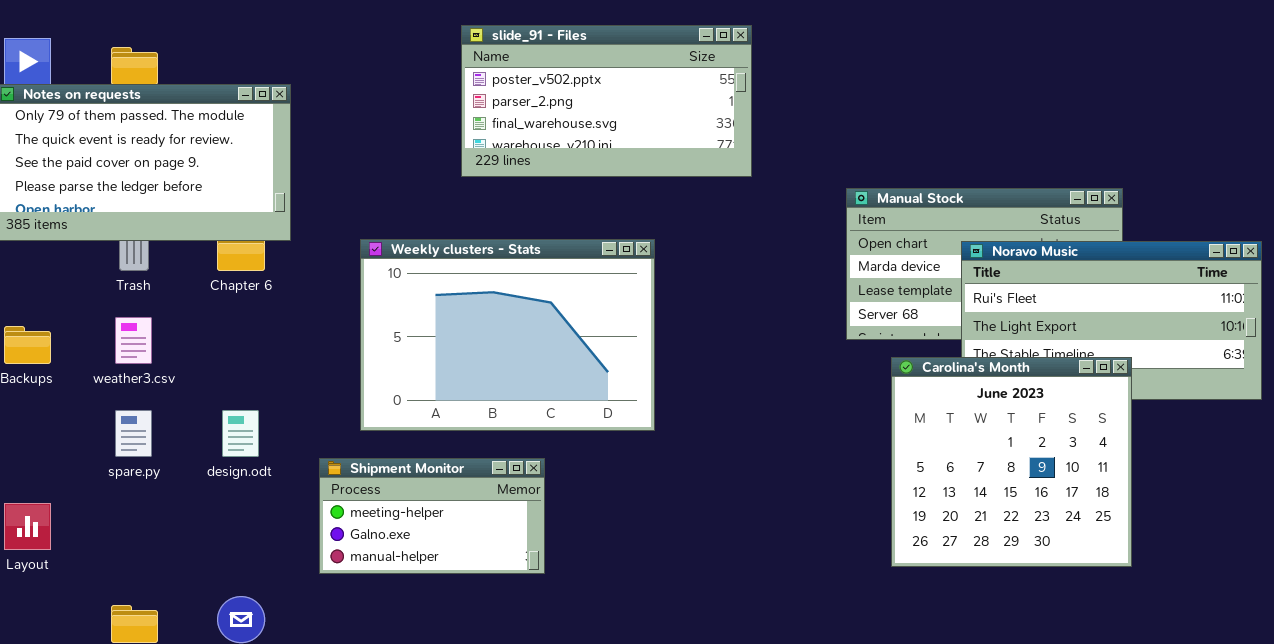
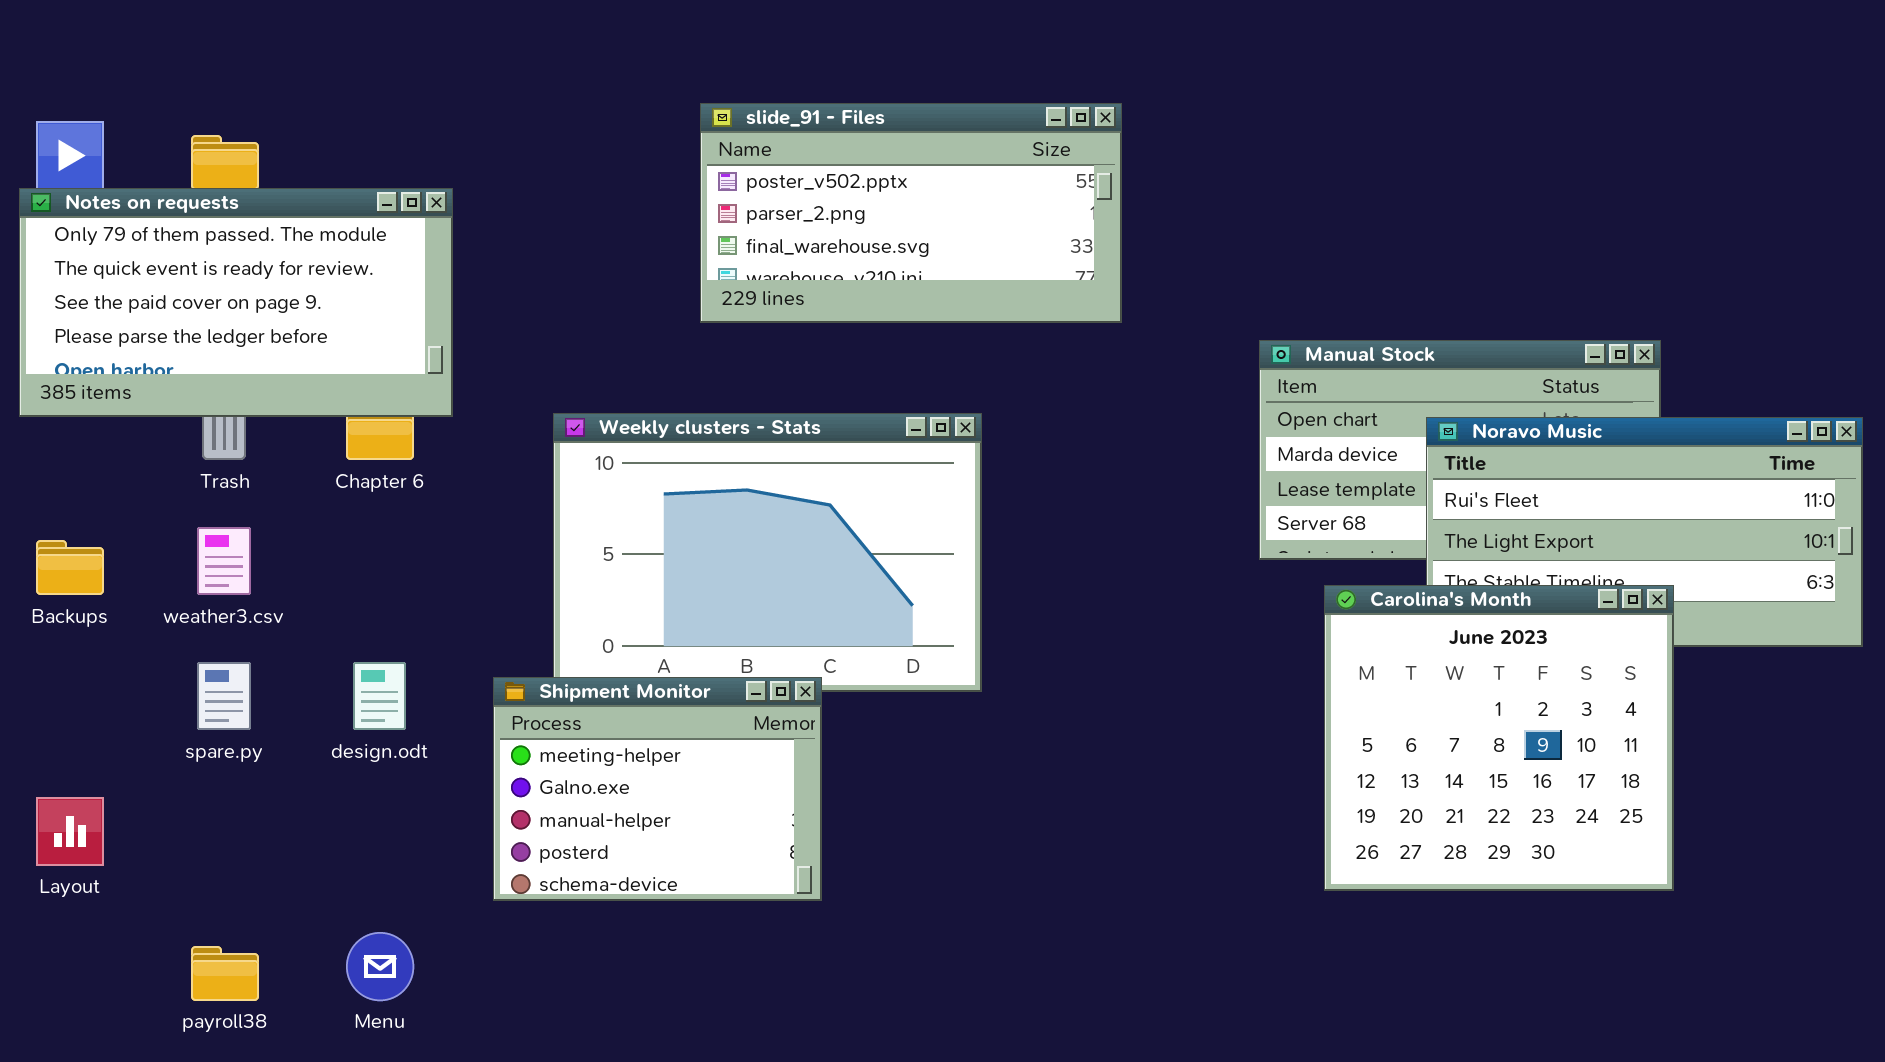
Shipment Monitor: [319,458,545,574] -> [493,677,822,901], resized

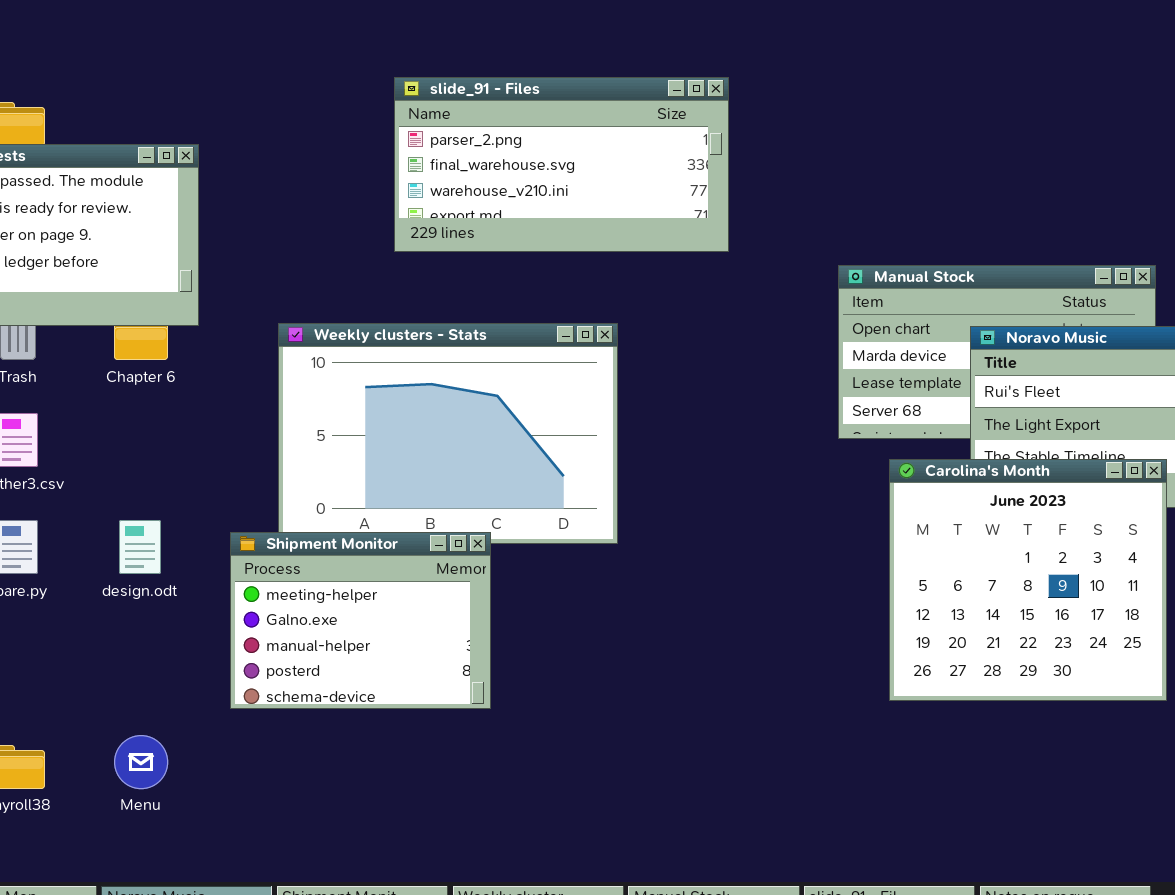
slide_91 - Files: [700,103,1122,323] -> [394,77,729,252], scrolled down 1 row

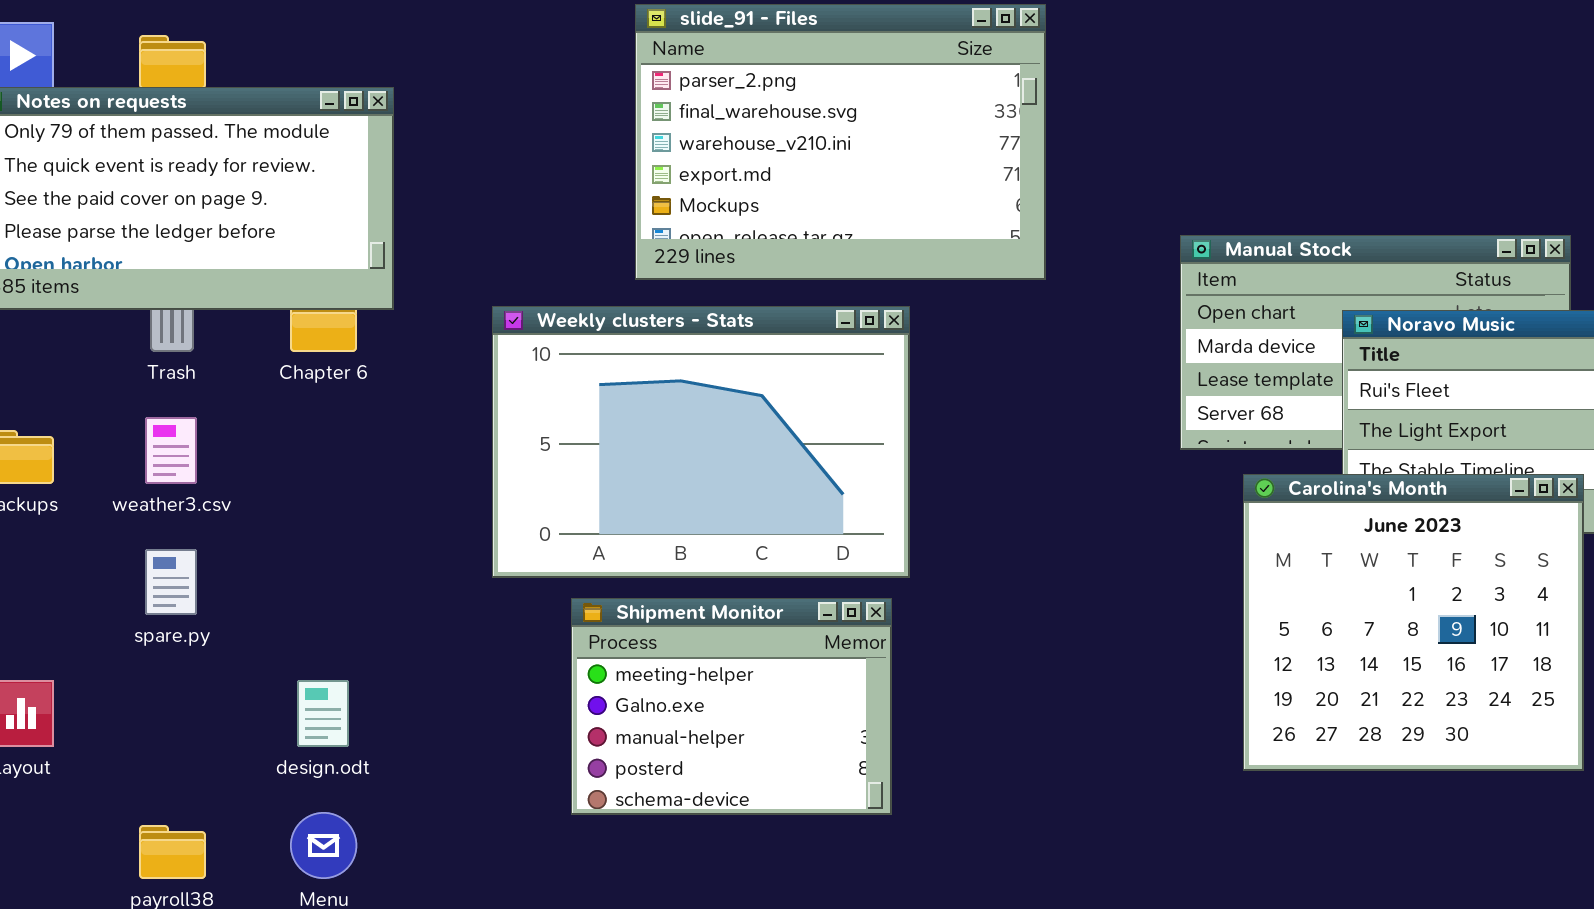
slide_91 - Files: [394,77,729,252] -> [635,4,1046,280], resized
design.odt: [119,520,161,574] -> [297,680,349,747], moved
Shipment Monitor: [230,532,491,709] -> [571,598,892,815], moved

